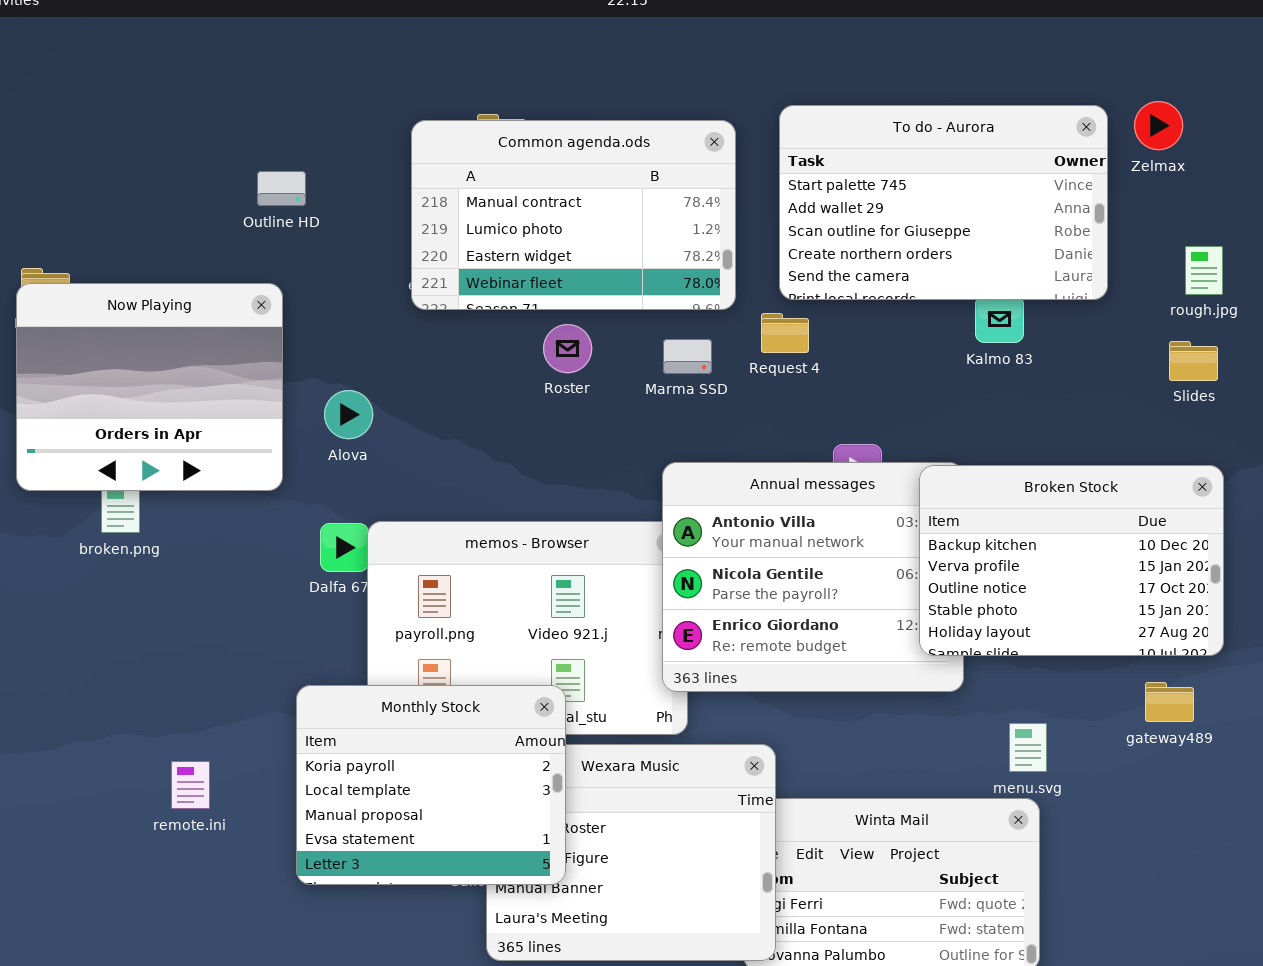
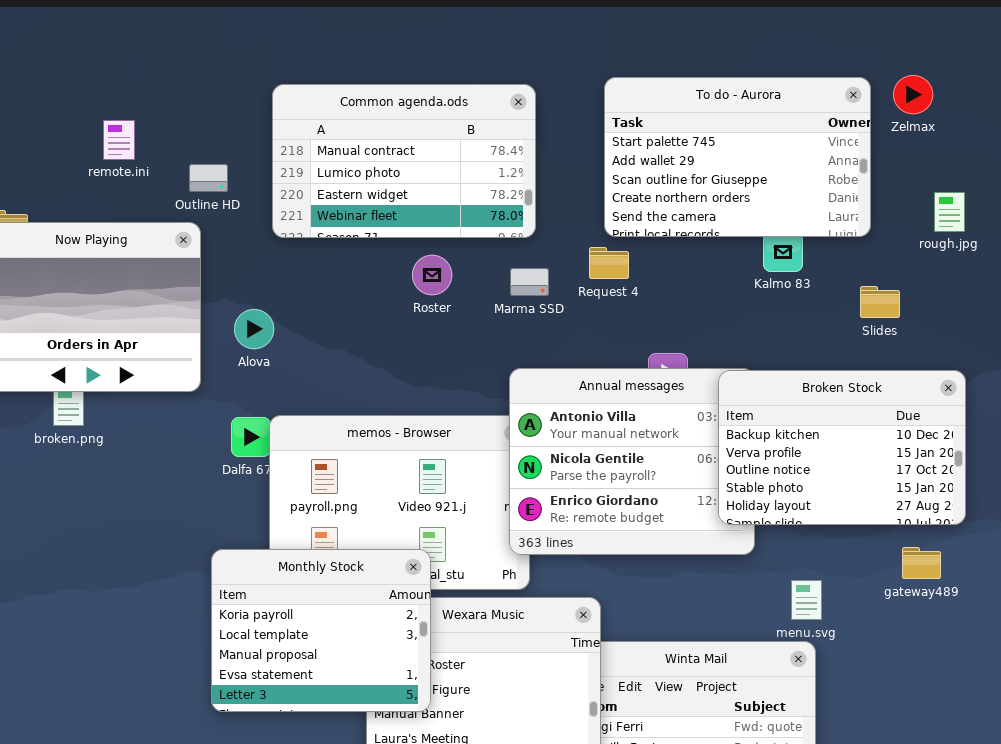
Common agenda.ods: [411,120,736,310] -> [272,84,536,238], moved
Outline HD: [257,171,306,206] -> [189,164,228,192], moved
Slides: [1169,341,1218,381] -> [860,286,900,318], moved
remote.ini: [171,761,210,809] -> [103,120,135,160], moved

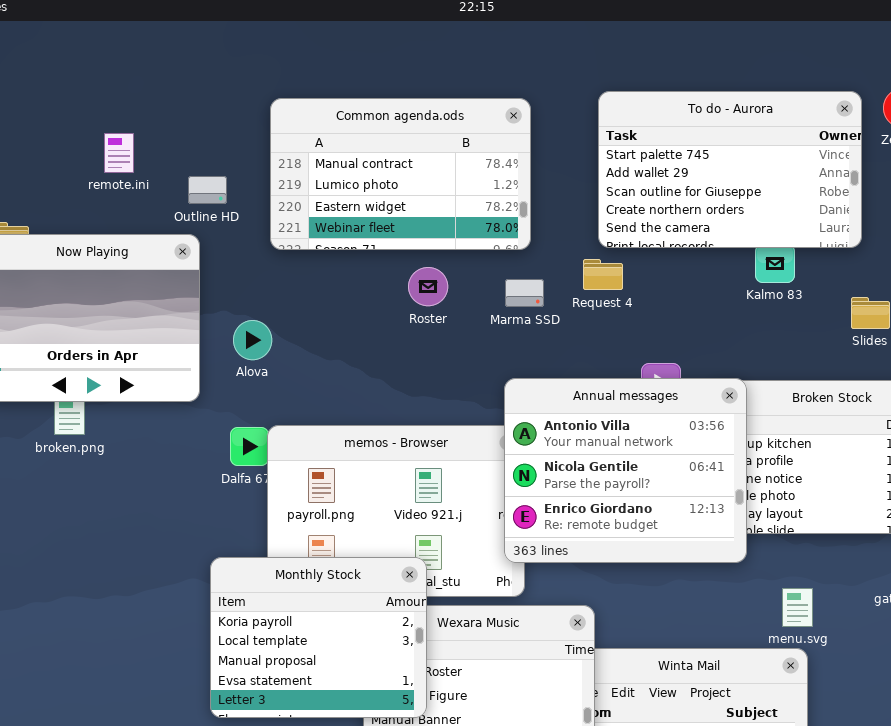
Annual messages: [509,368,755,555] -> [504,378,747,563], raised

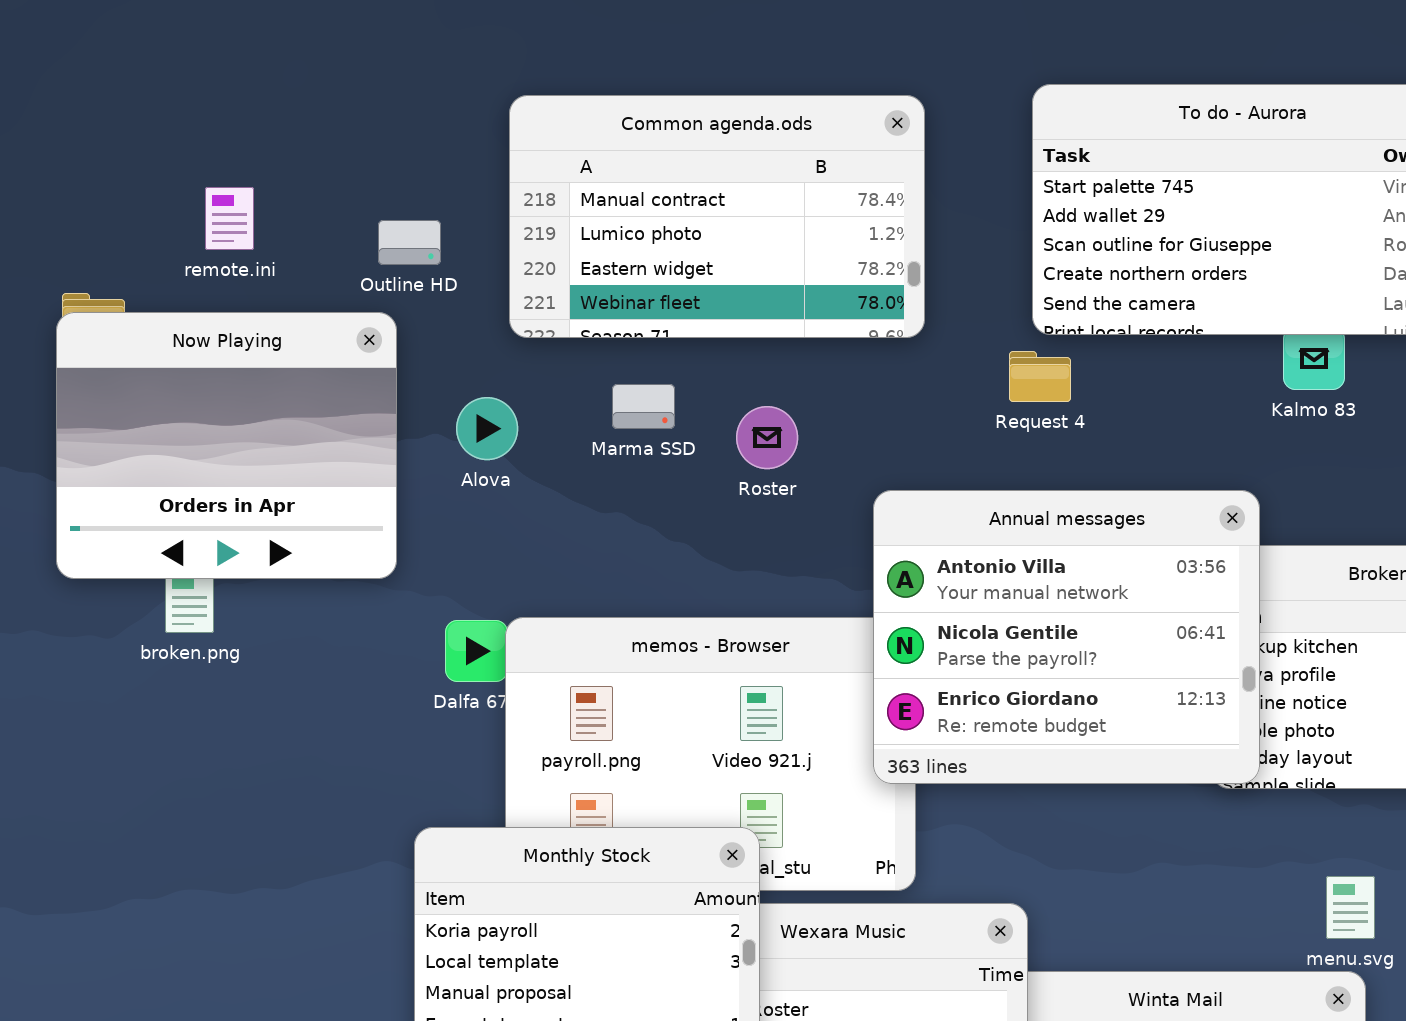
remote.ini: [104,133,134,173] -> [205,187,254,250], moved
Roster: [408,267,448,306] -> [736,406,798,469], moved
Marma SSD: [505,279,544,307] -> [612,384,675,429], moved
Alova: [233,320,272,360] -> [456,397,518,460], moved
Annual messages: [504,378,747,563] -> [873,490,1260,784], moved

